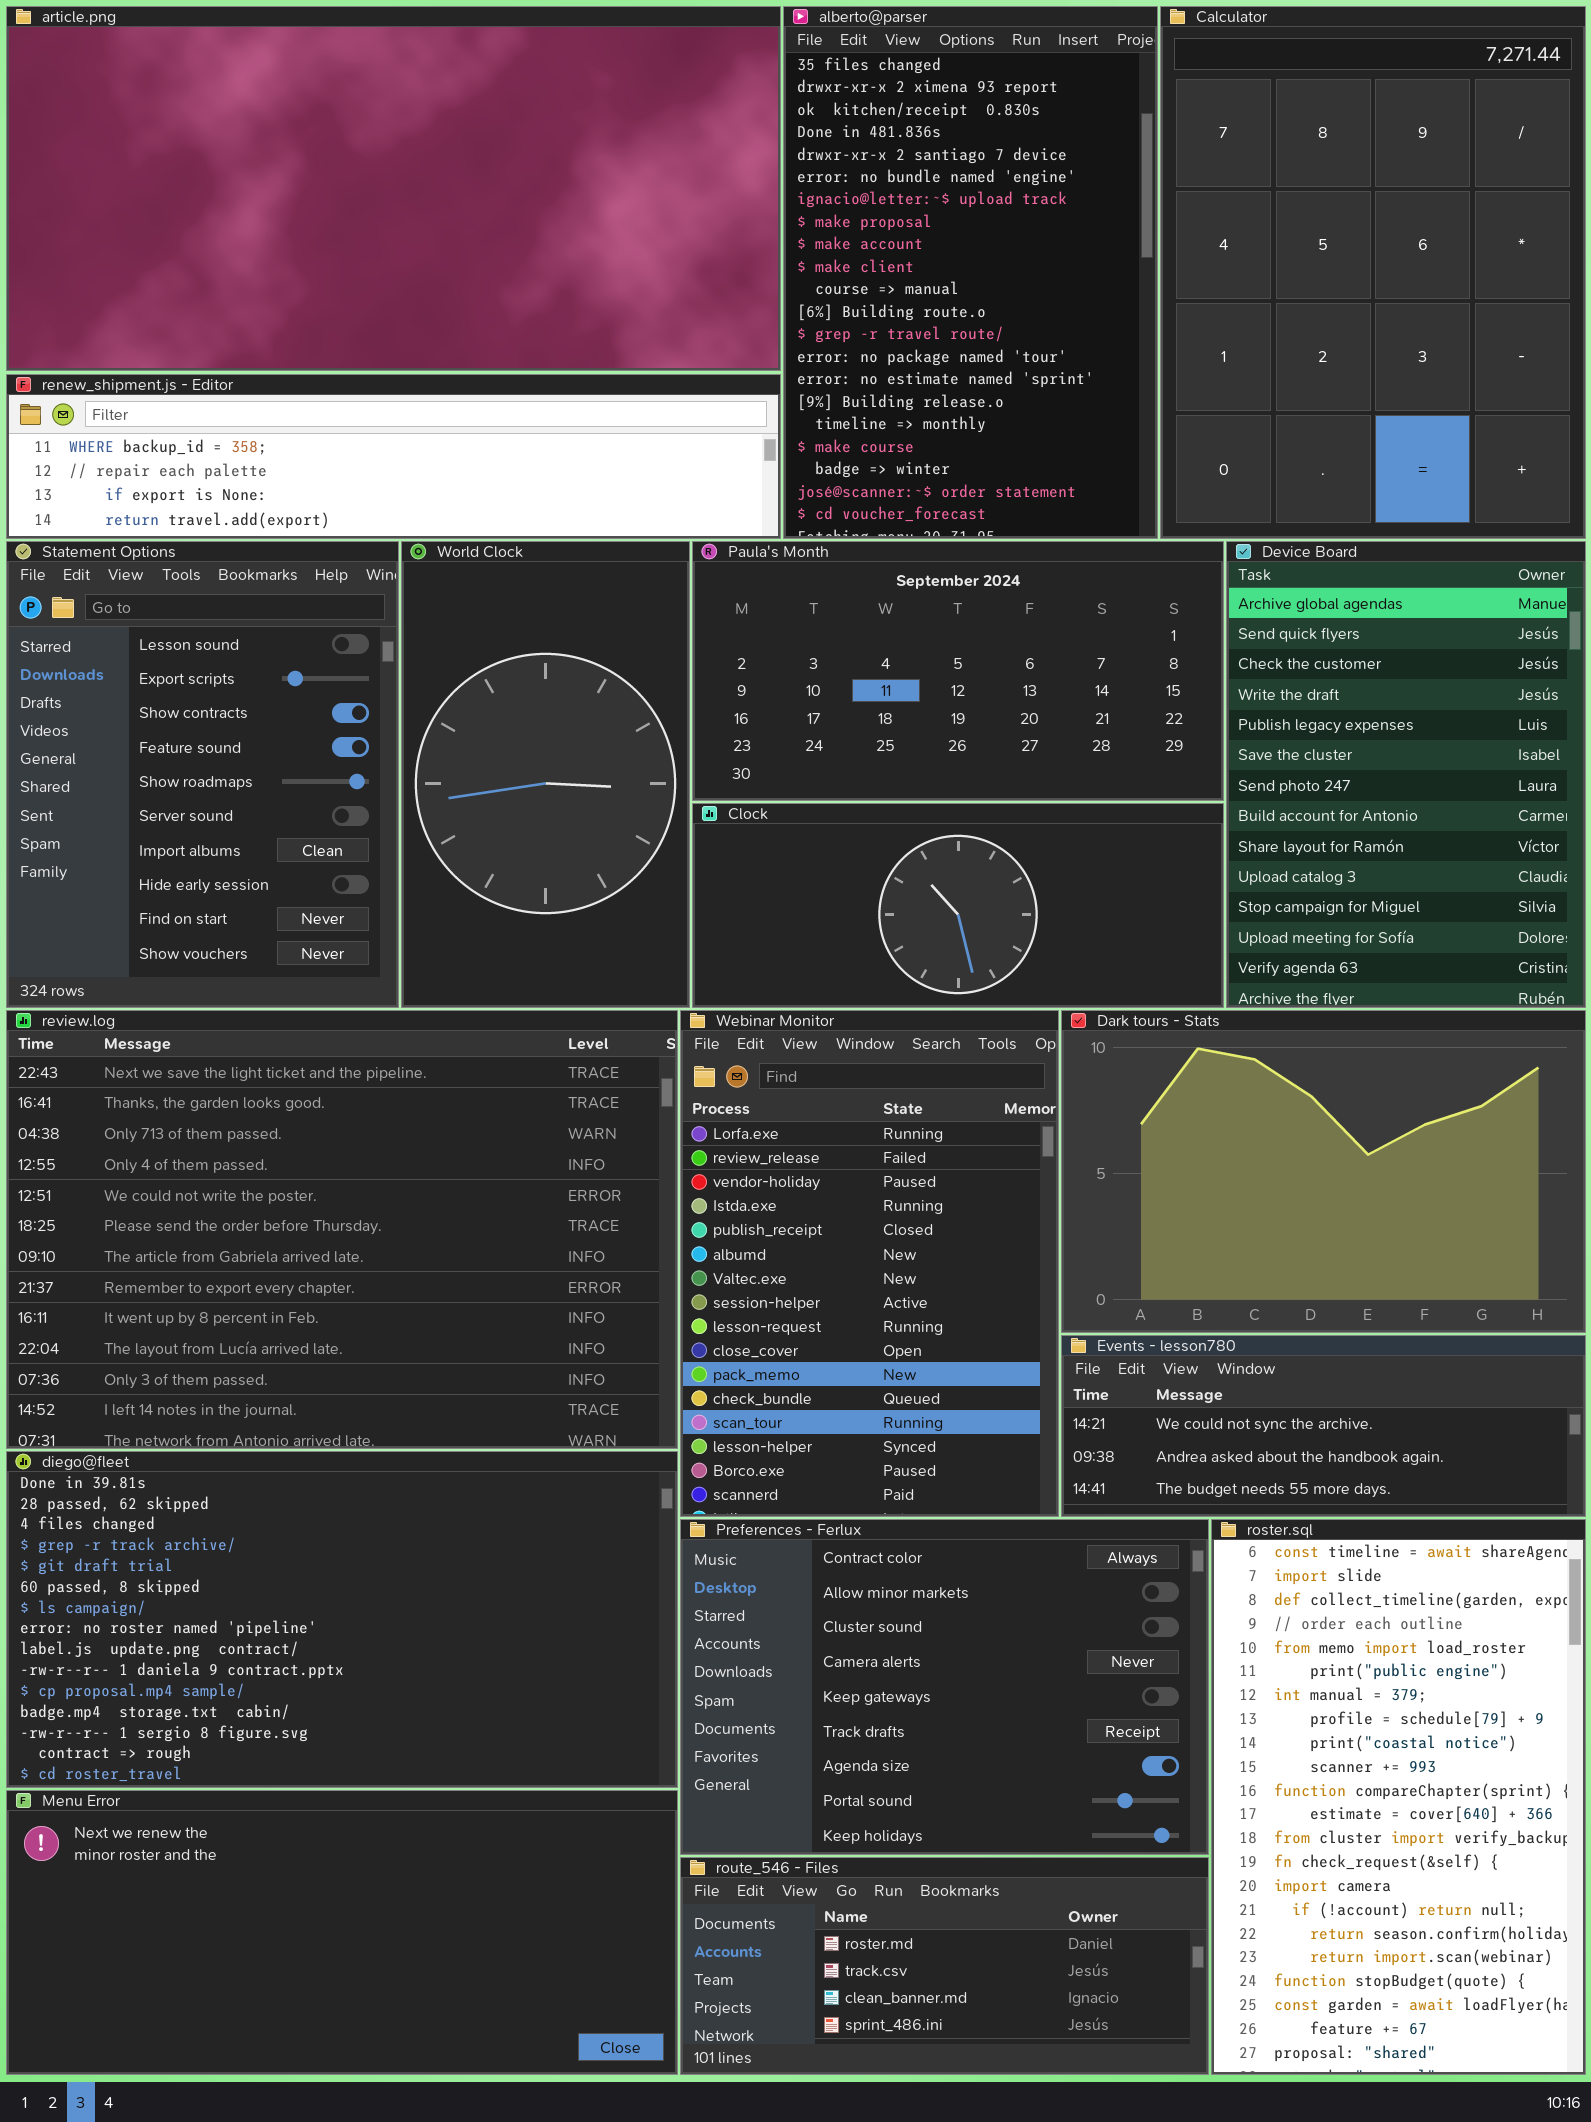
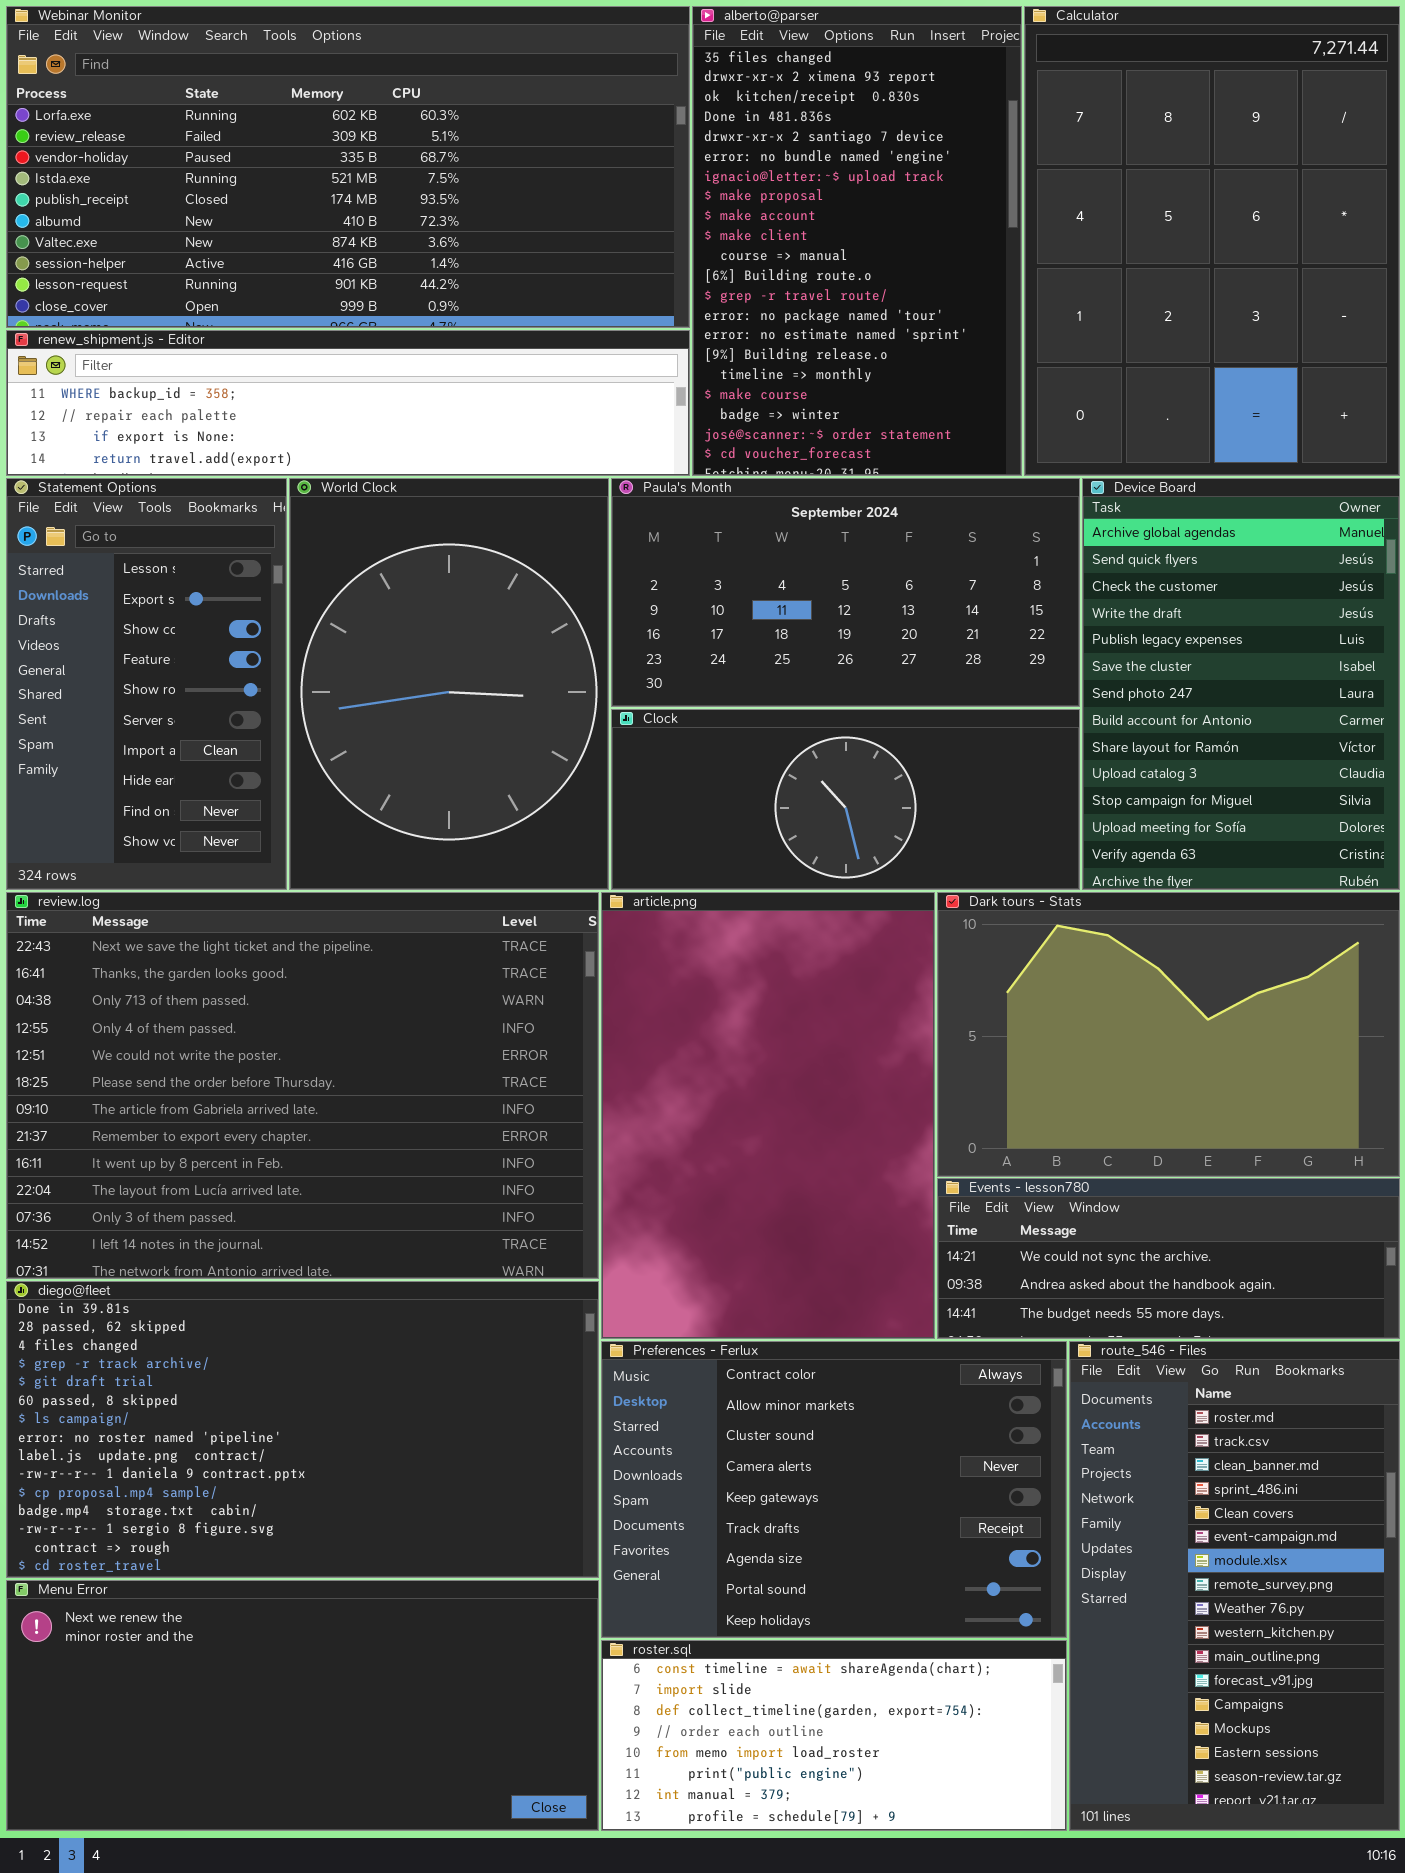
article.png: [6,6,781,371] -> [601,892,935,1339], moved, resized
Statement Options: [6,541,399,1008] -> [6,478,287,890], resized
World Clock: [401,541,690,1008] -> [289,478,609,890], resized
Webinar Monitor: [680,1010,1059,1517] -> [6,6,690,328], moved, resized
roster.sql: [1211,1519,1586,2075] -> [601,1640,1067,1831], moved, resized
route_546 - Files: [680,1857,1209,2075] -> [1069,1341,1400,1831], moved, resized

